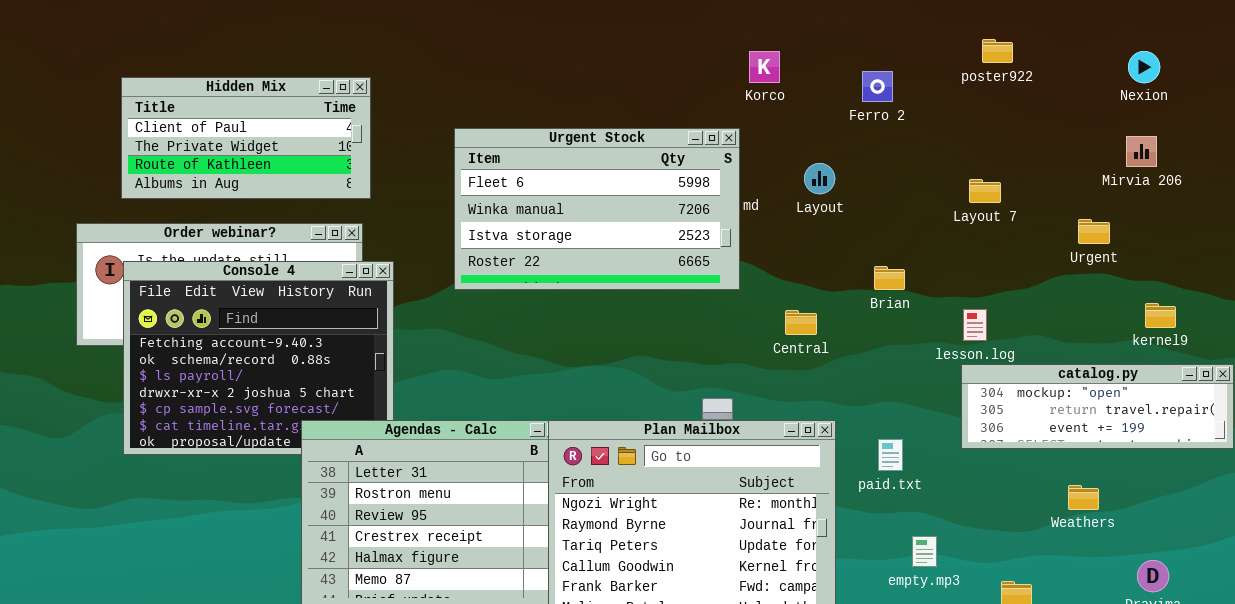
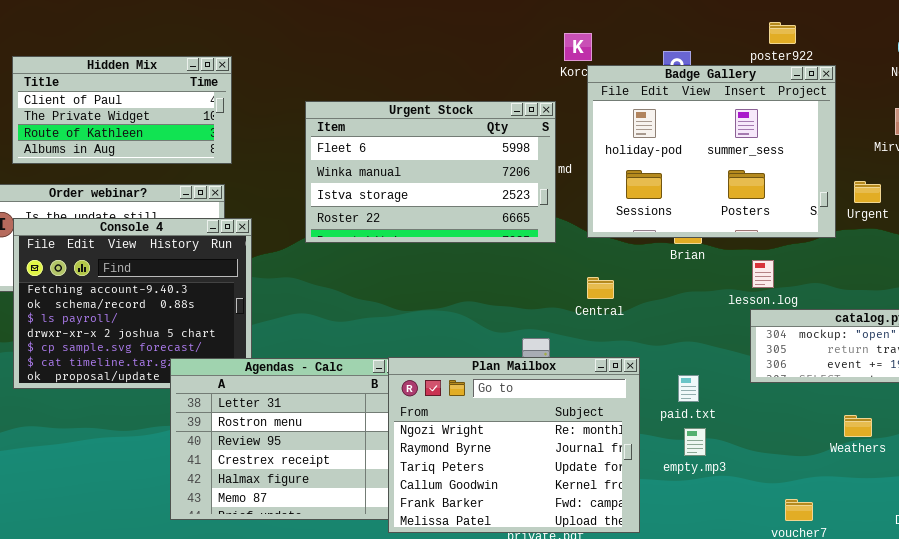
Badge Gallery: none -> [587,65,836,238], opened
Central: [785,310,817,335] -> [587,277,614,299], moved
empty.mp3: [912,536,937,567] -> [684,428,706,456], moved

